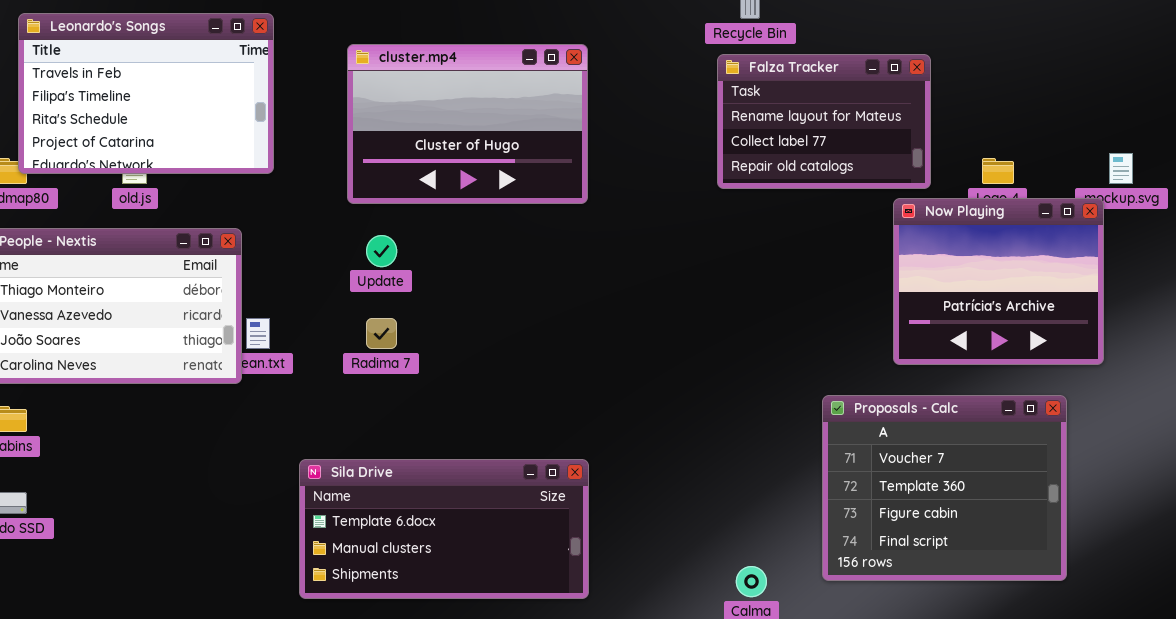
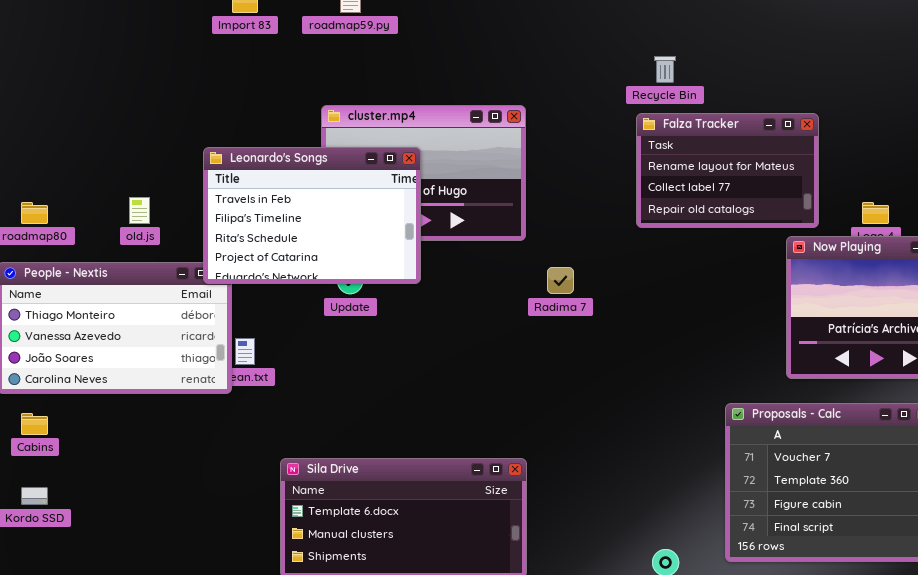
Leonardo's Songs: [18,13,274,174] -> [203,147,421,284], moved
Radima 7: [366,318,397,349] -> [547,267,574,294], moved

